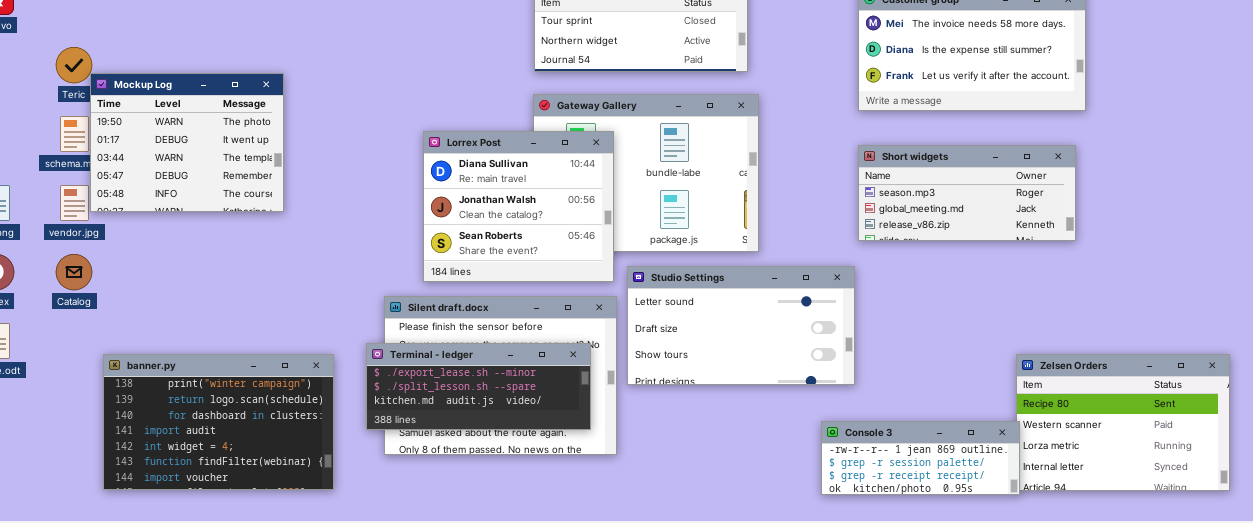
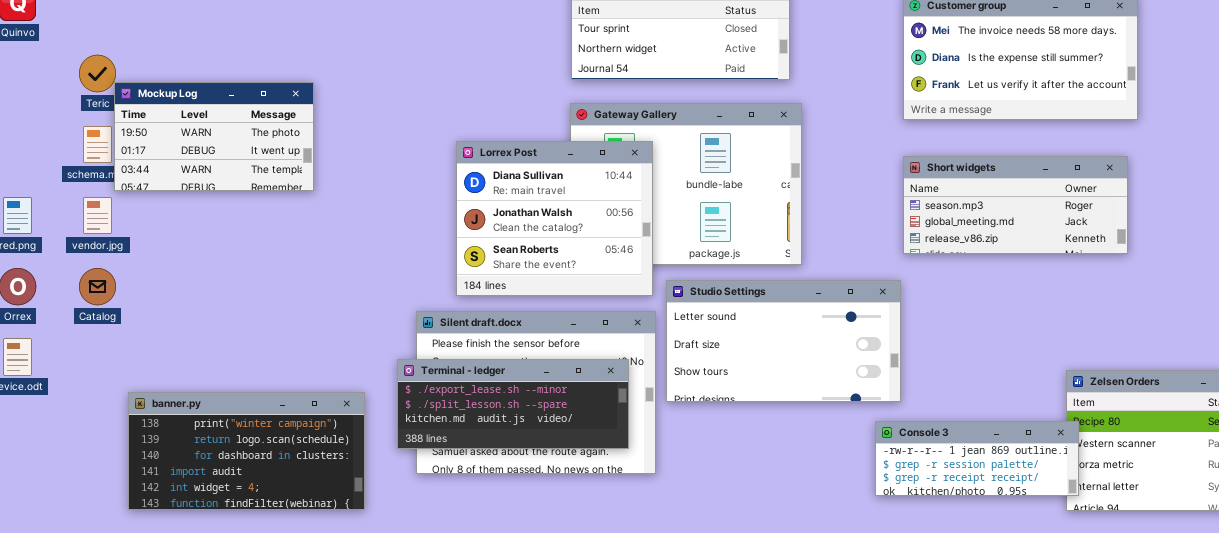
Mockup Log: [90,73,284,212] -> [114,82,314,191], resized
banner.py: [103,354,334,490] -> [128,392,365,510], resized
Console 3: [821,421,1020,495] -> [875,421,1079,496], moved

